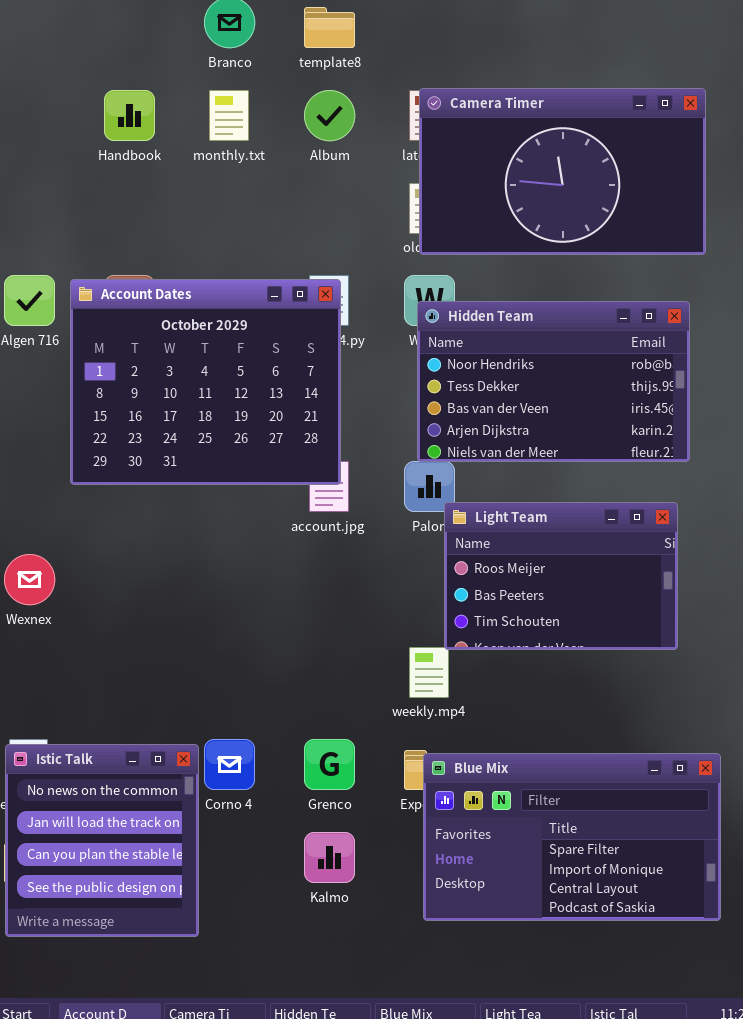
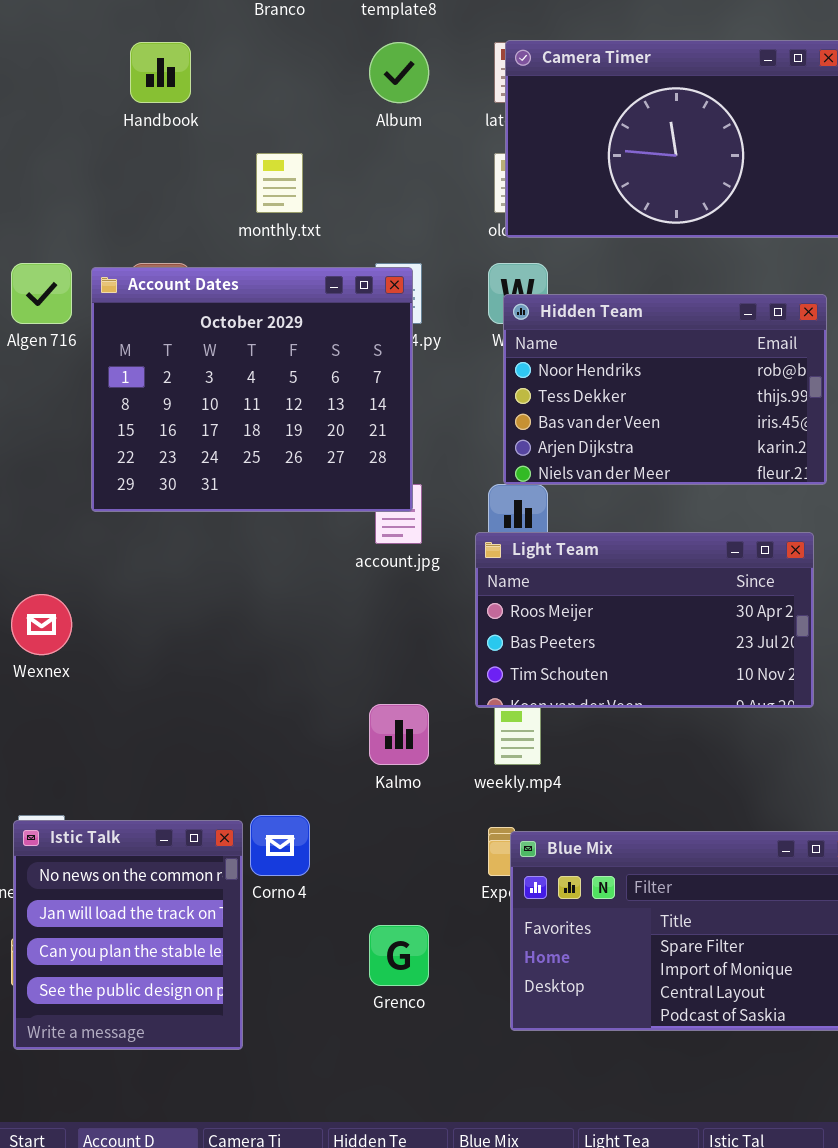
monthly.txt: [209,90,249,141] -> [256,153,303,213], moved
Light Team: [444,502,678,650] -> [475,532,814,708], resized
Grenco: [304,739,355,790] -> [369,925,429,986], moved
Kalmo: [304,832,355,883] -> [369,704,429,765], moved

